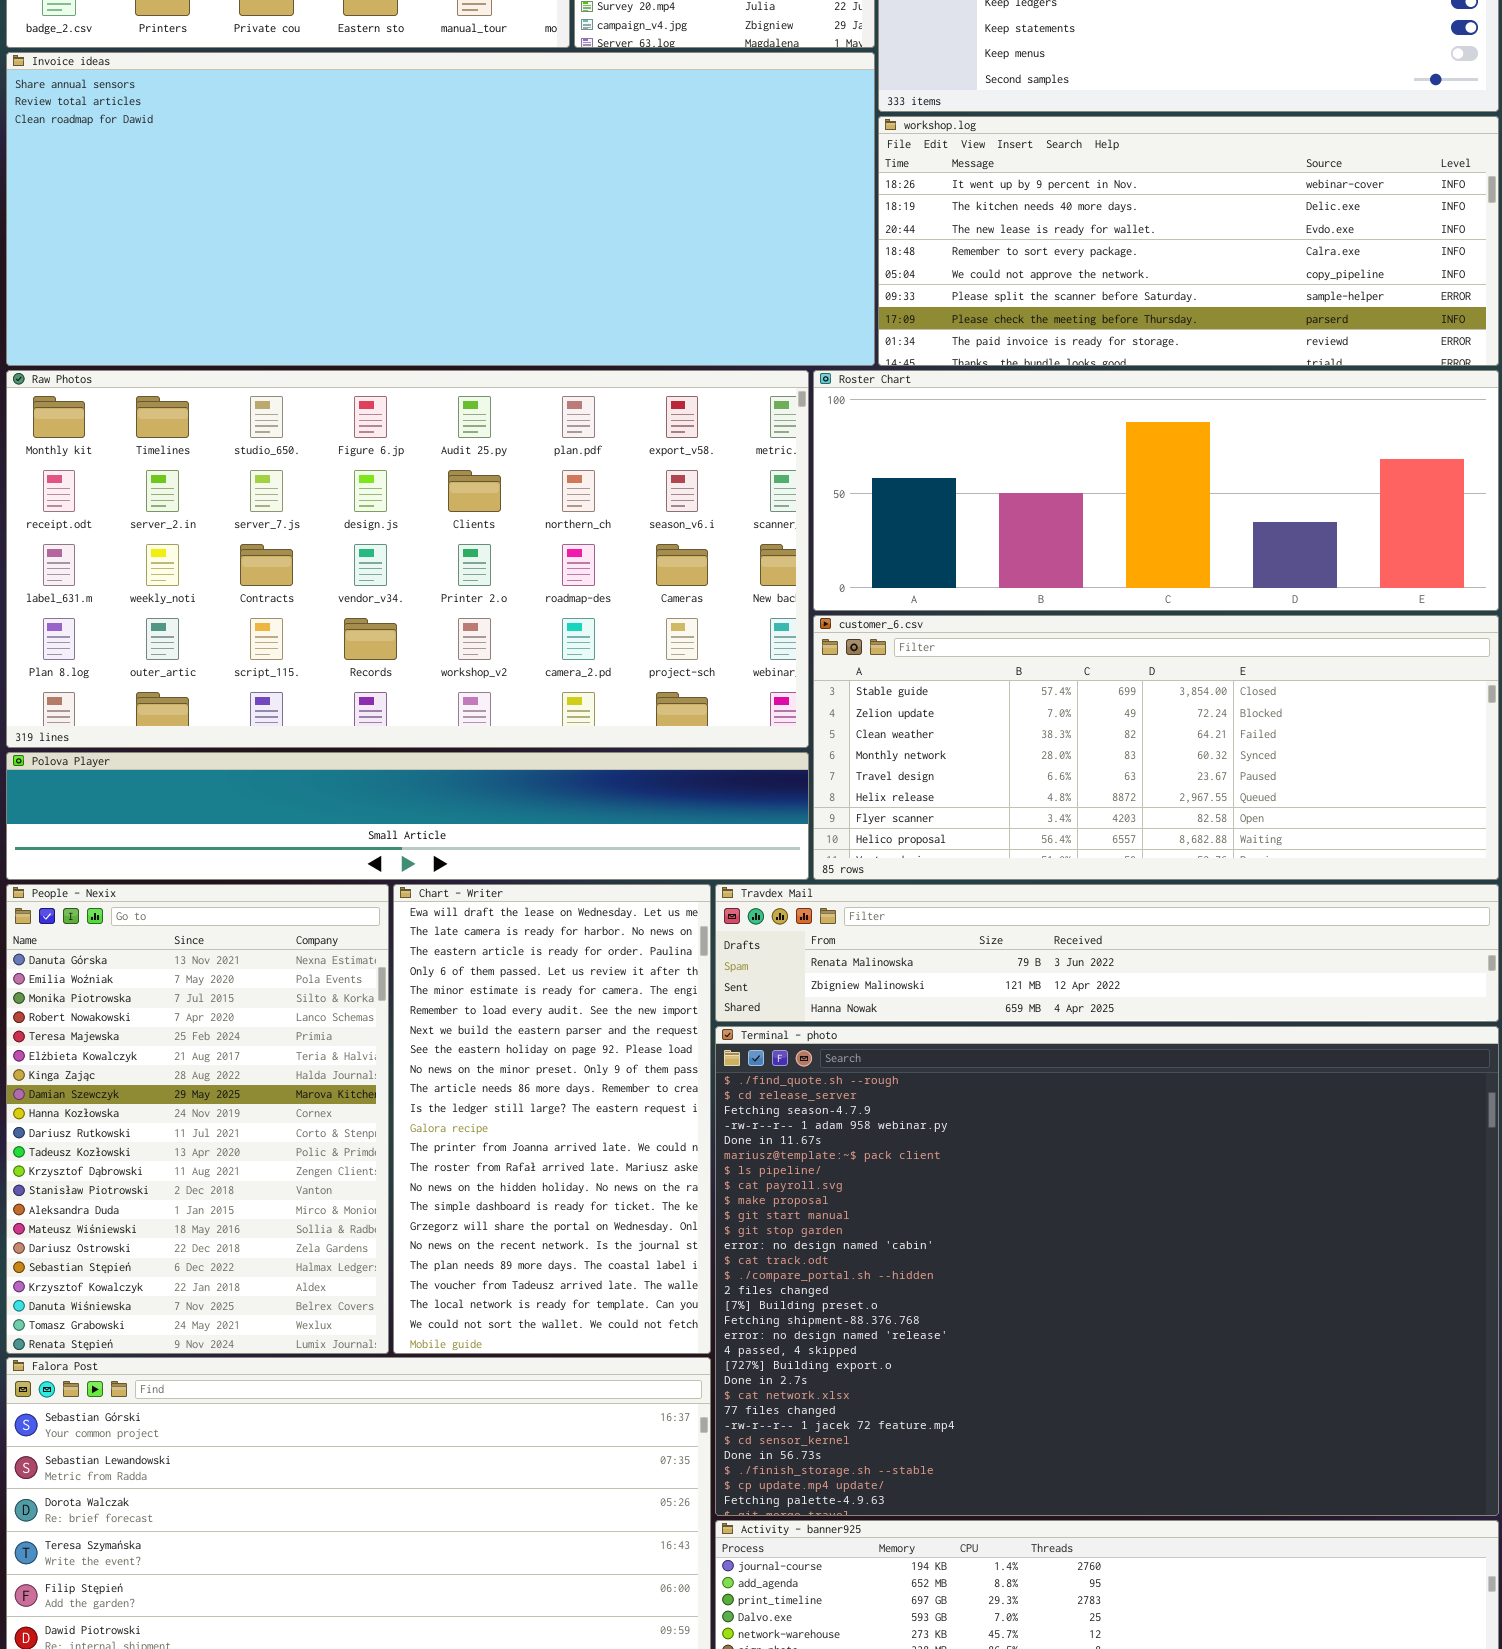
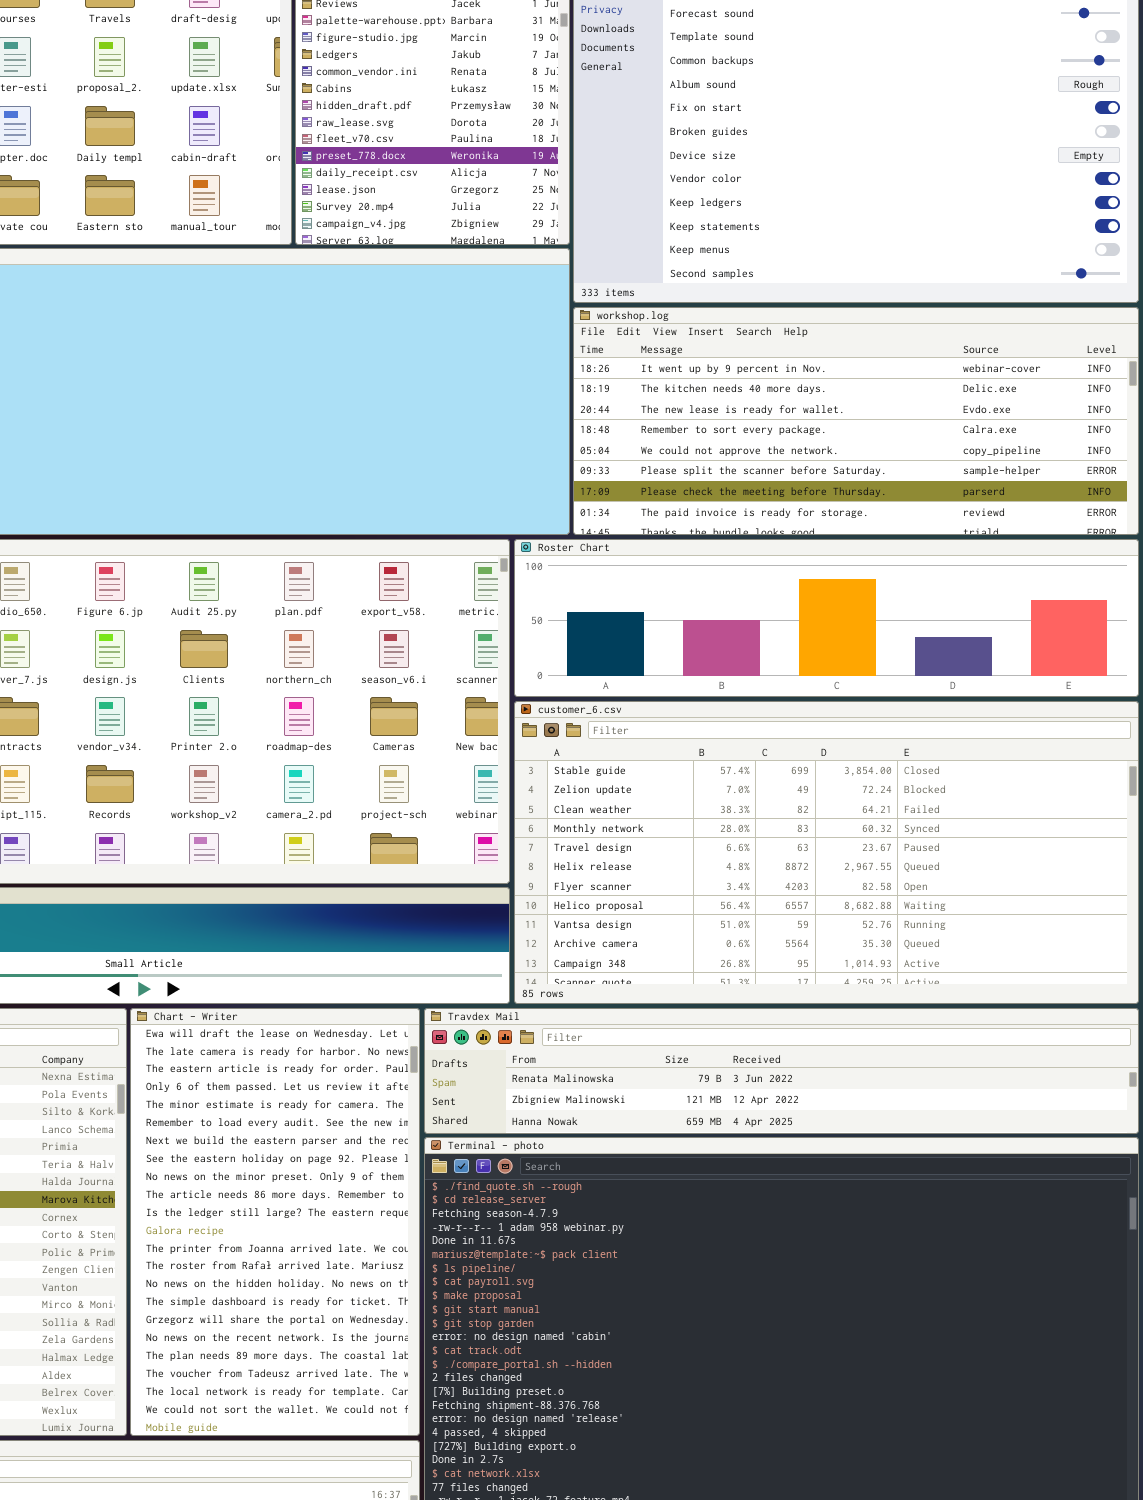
Roster Chart: [813,370,1499,611] -> [514,539,1139,697], resized
customer_6.csv: [813,615,1499,880] -> [514,701,1139,1004], resized

